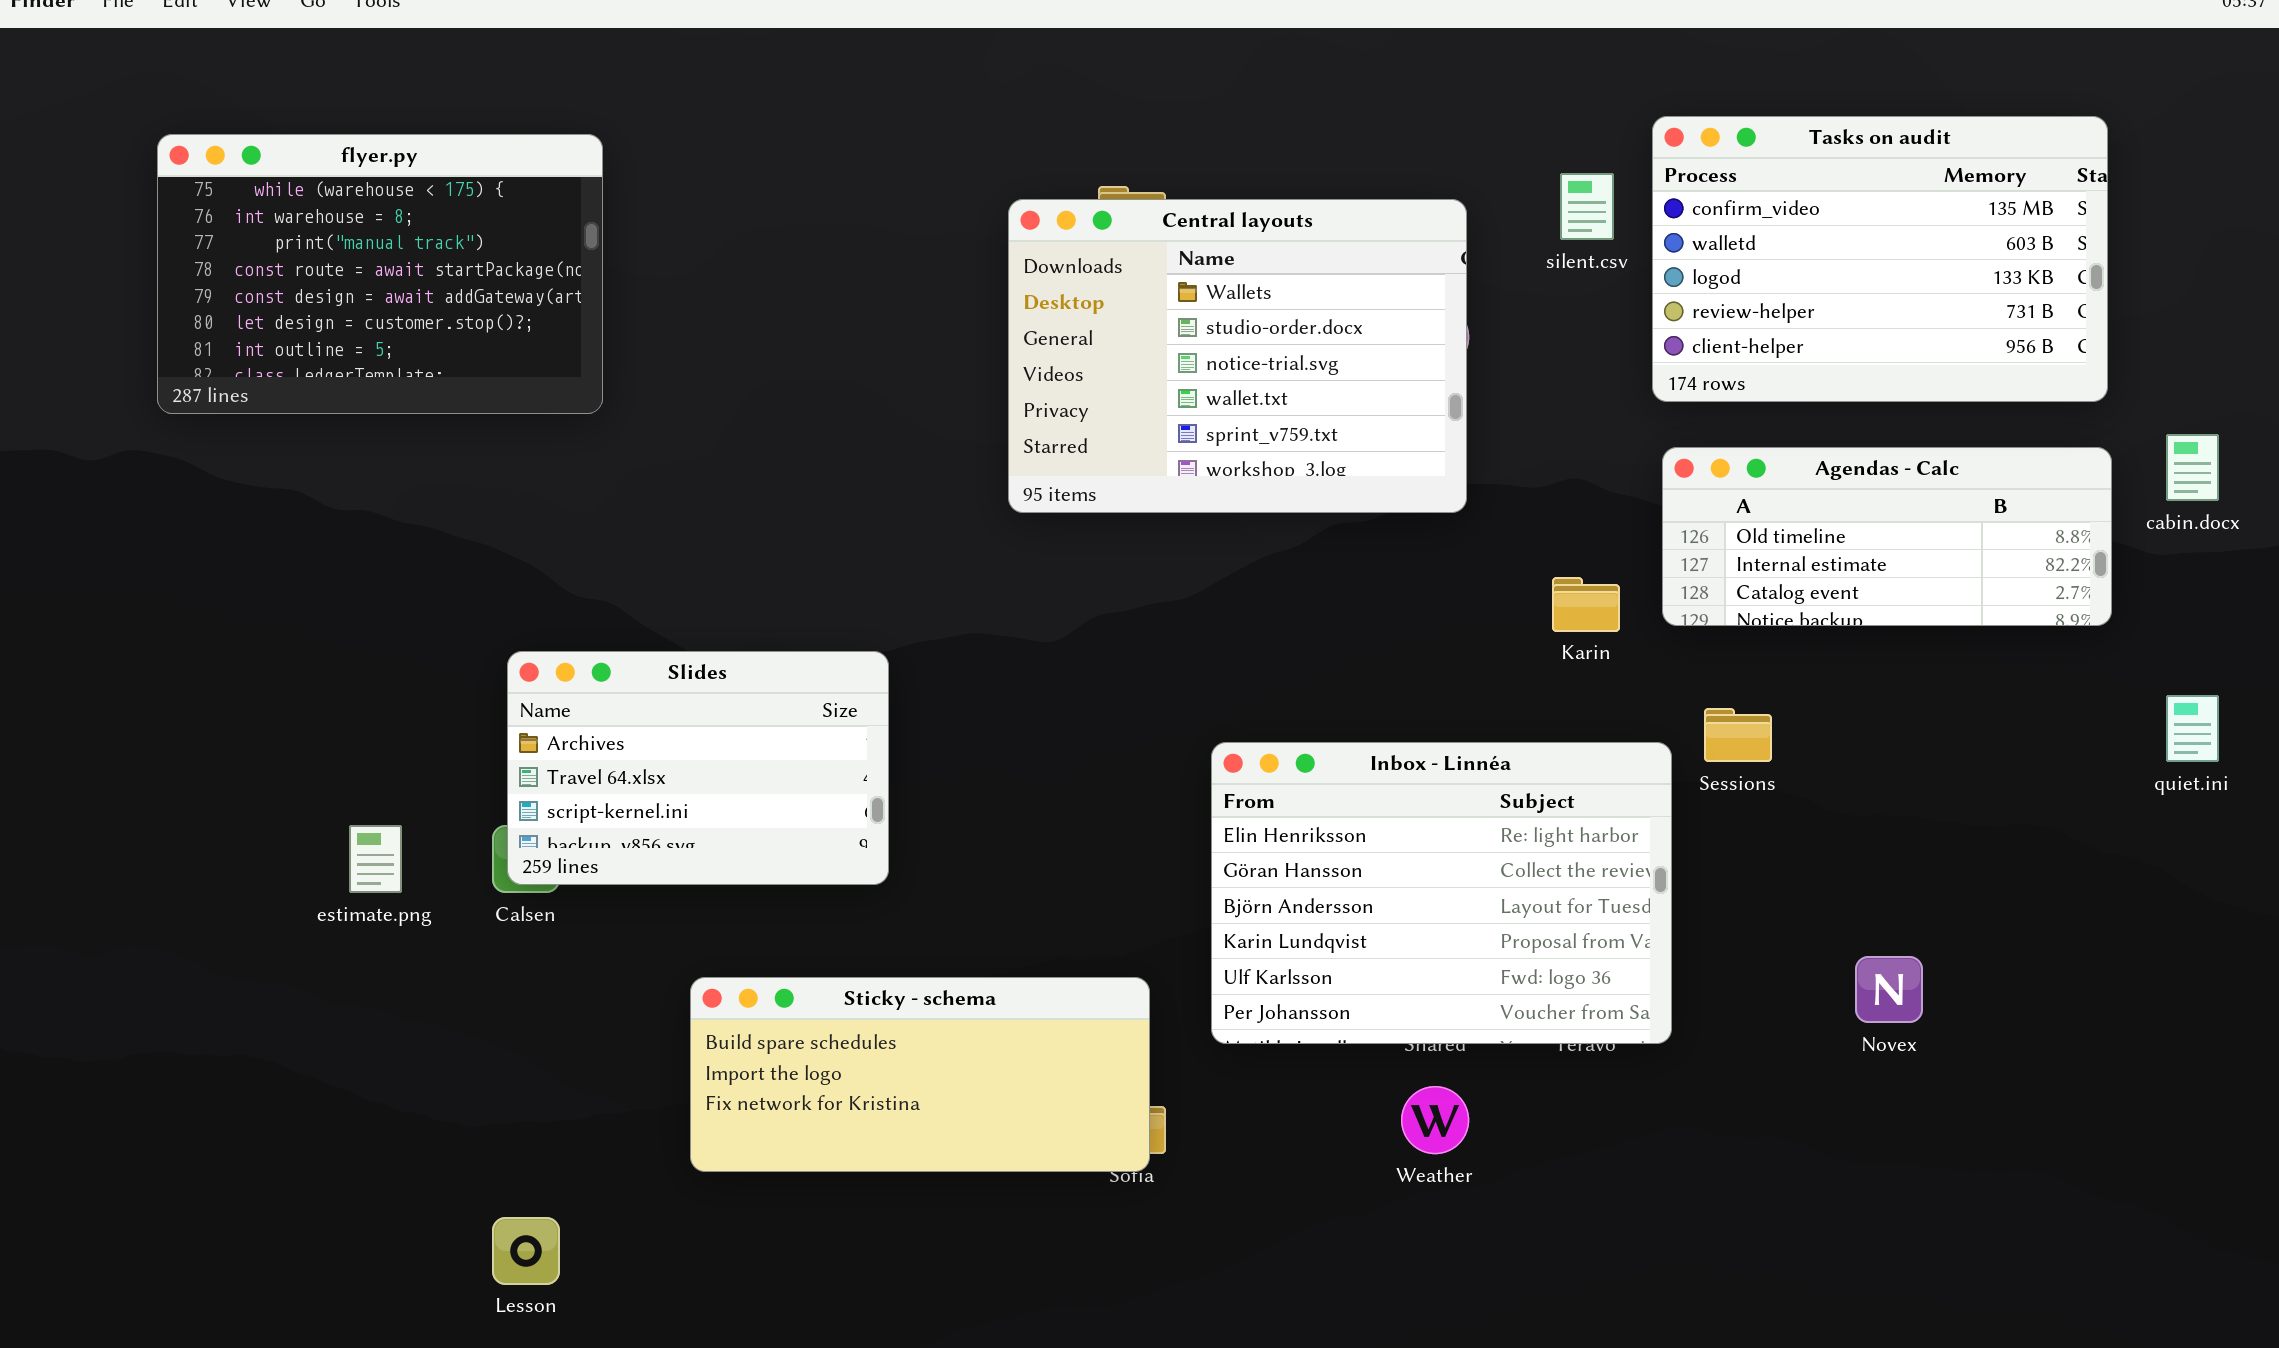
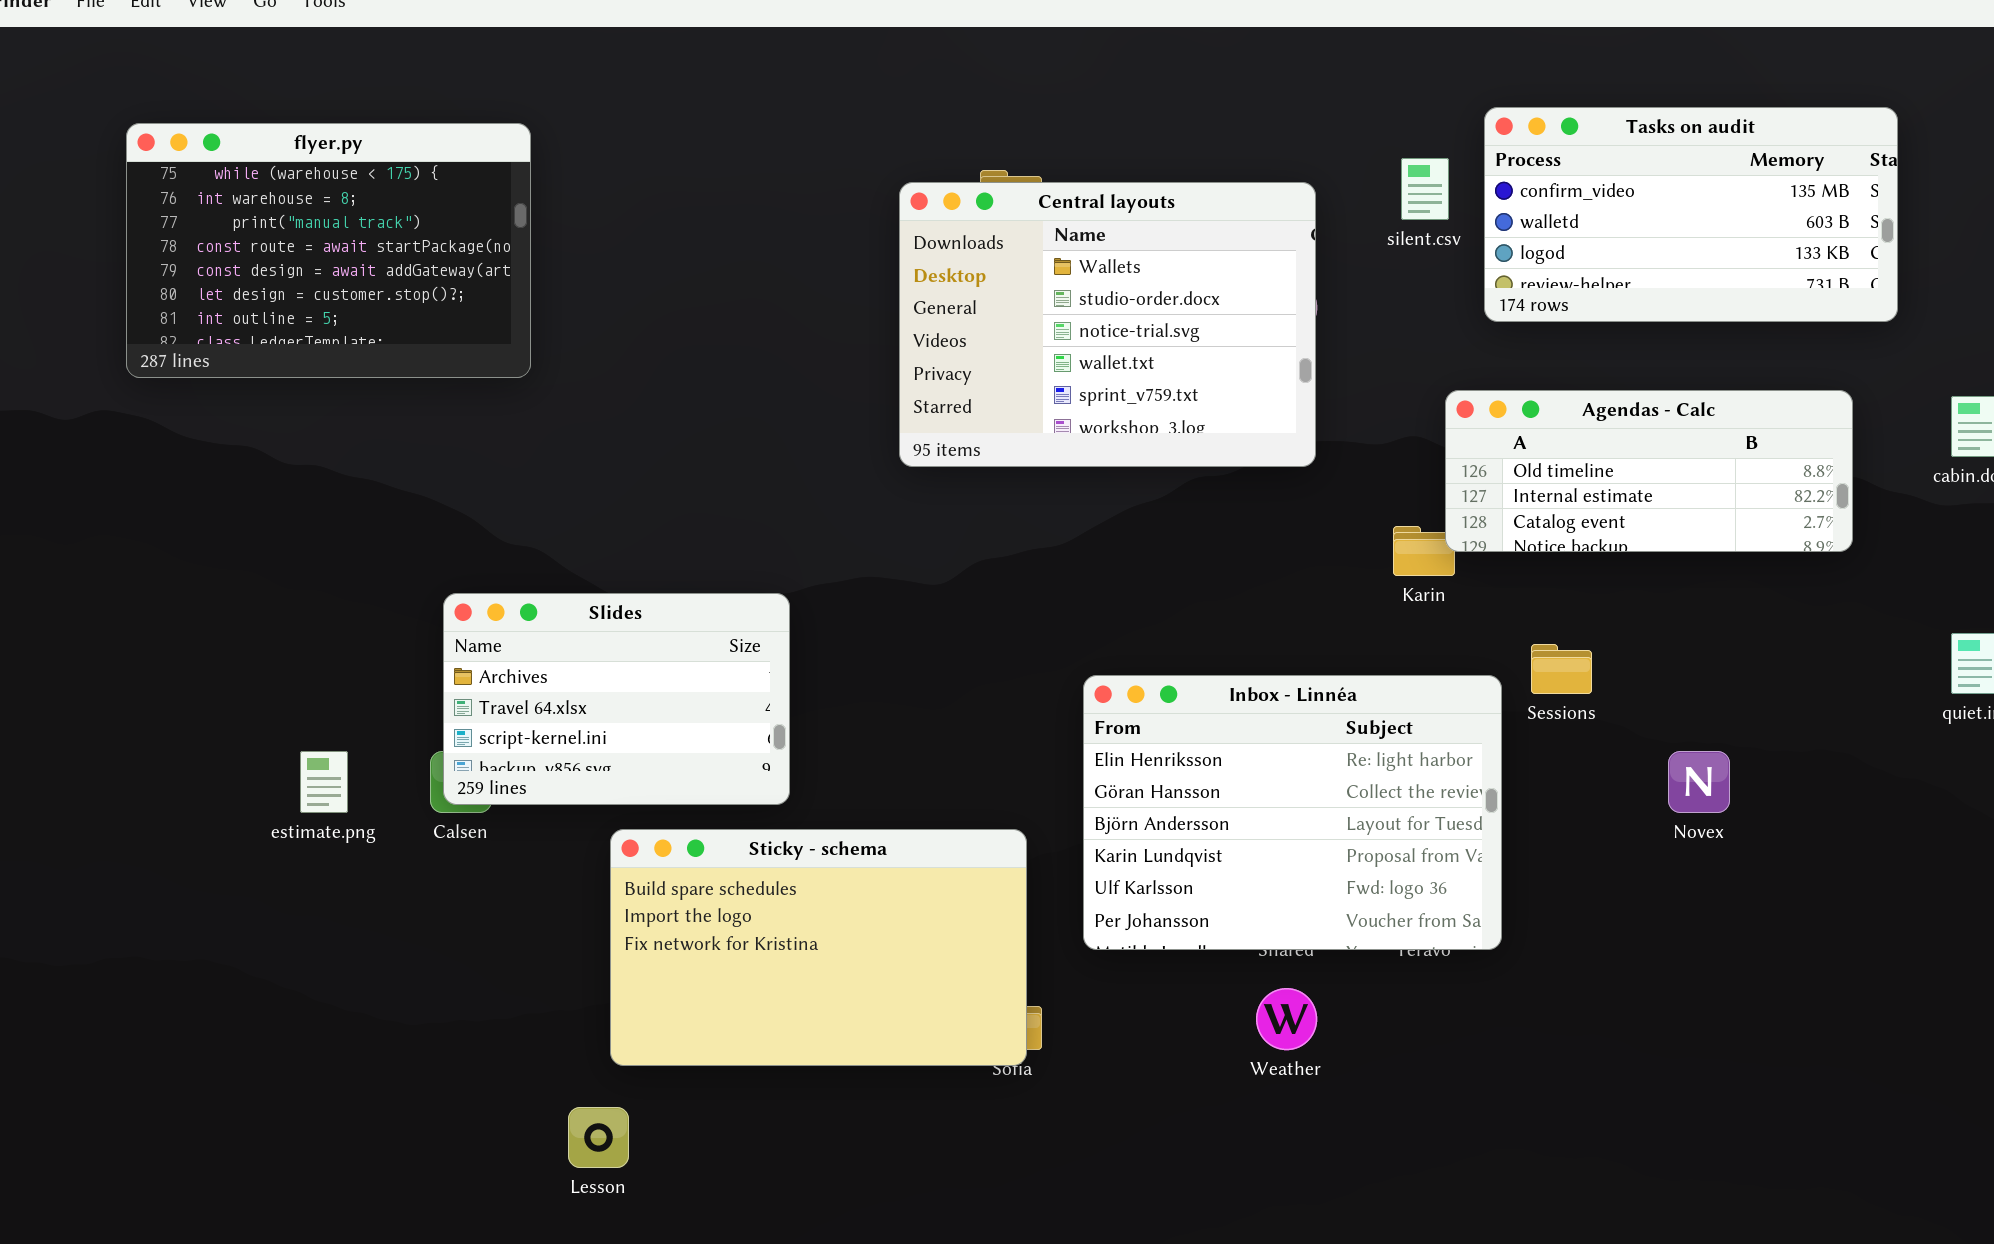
Tasks on audit: [1652,116,2108,402] -> [1484,107,1898,322], resized
Agendas - Calc: [1662,447,2112,626] -> [1445,390,1853,552], moved
Novex: [1855,956,1923,1023] -> [1668,751,1730,813], moved
Sticky - schema: [690,977,1150,1172] -> [610,829,1027,1066], resized
Lesson: [492,1217,560,1285] -> [568,1107,629,1168], moved

